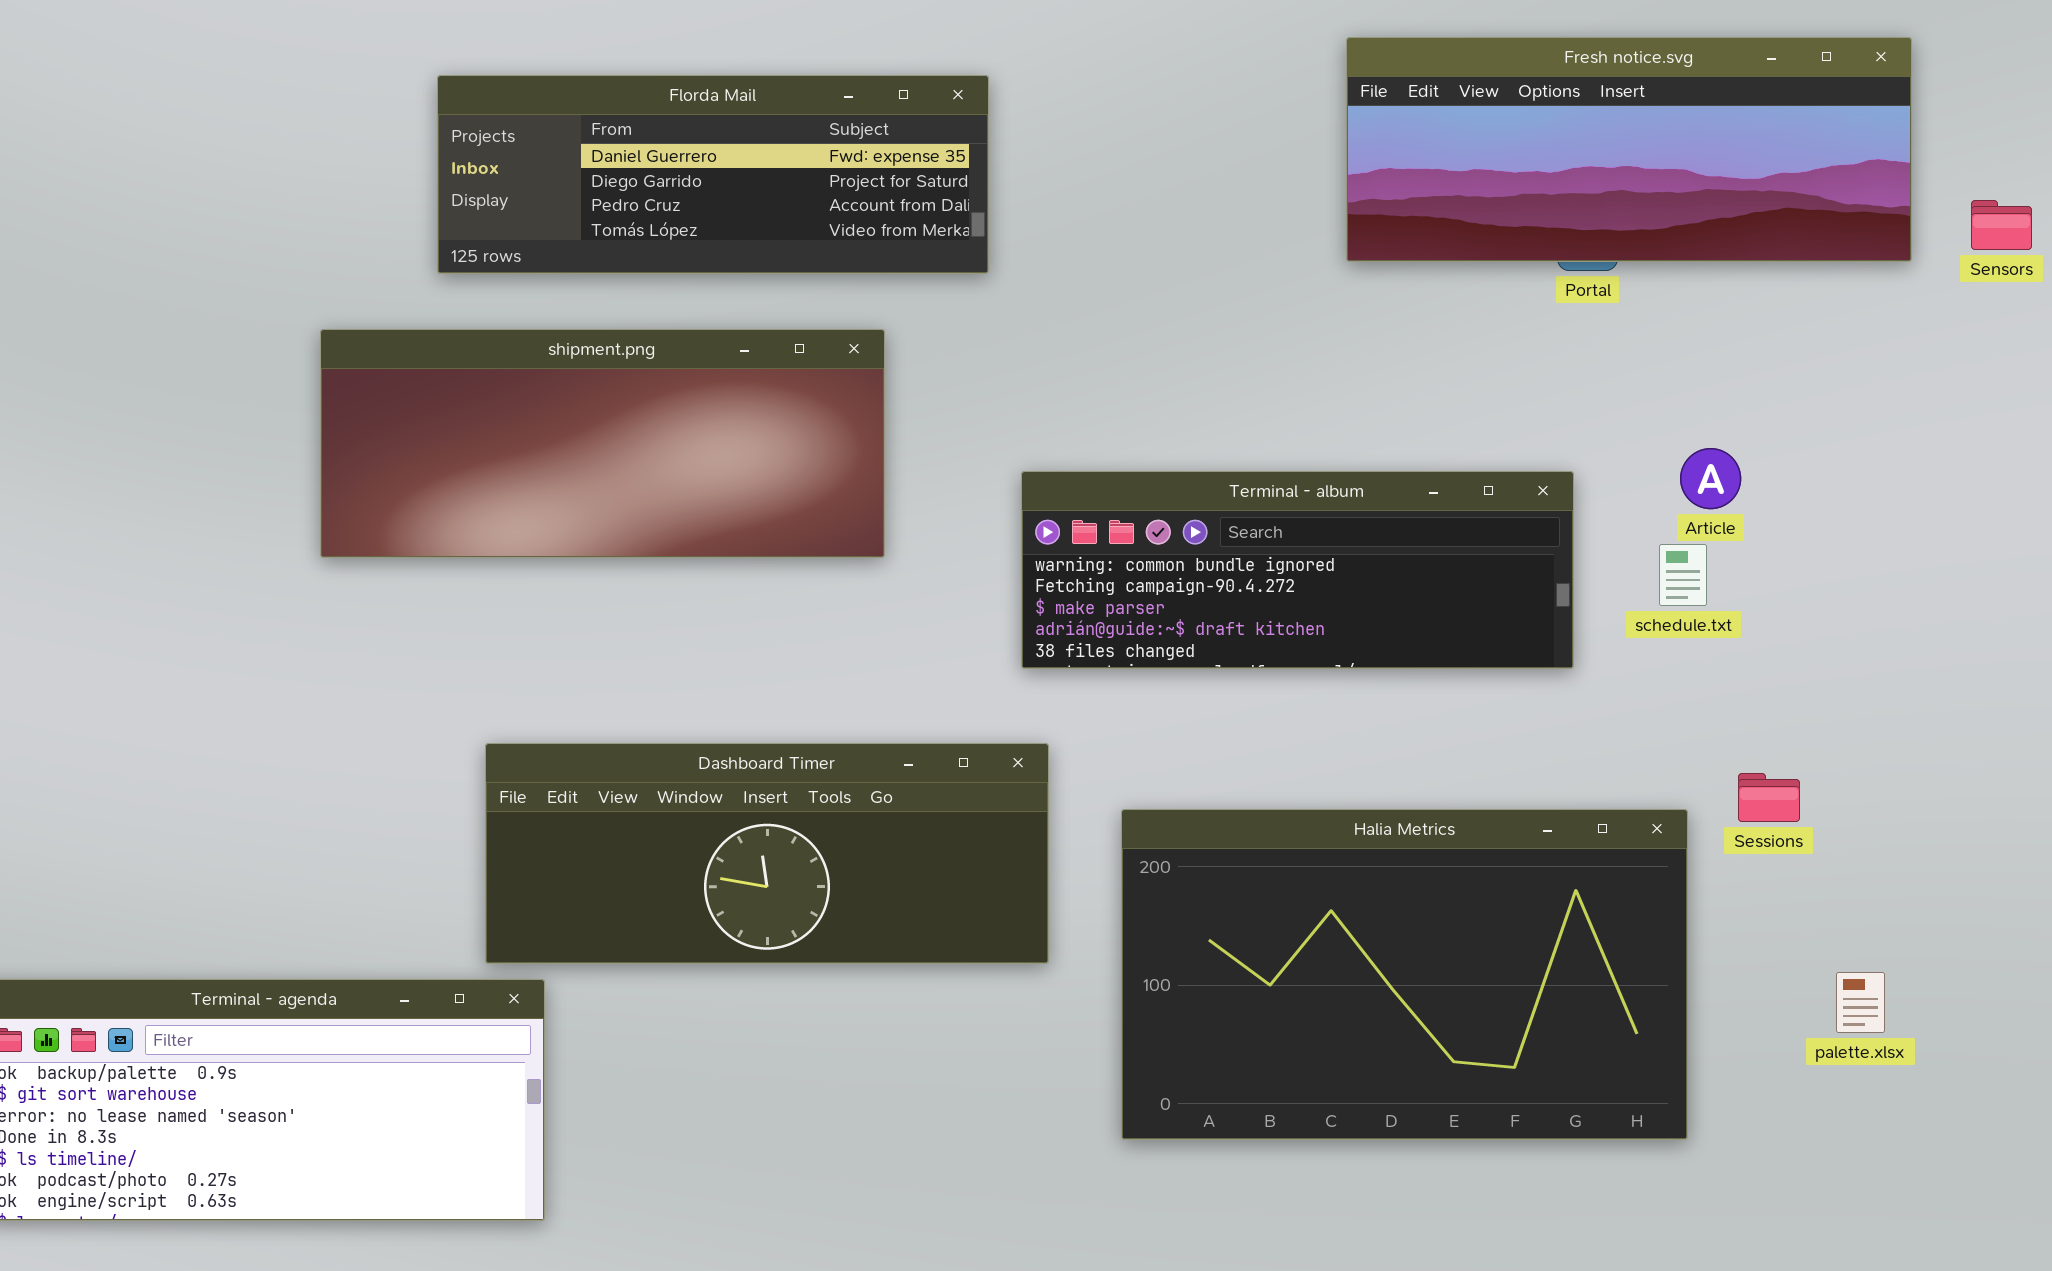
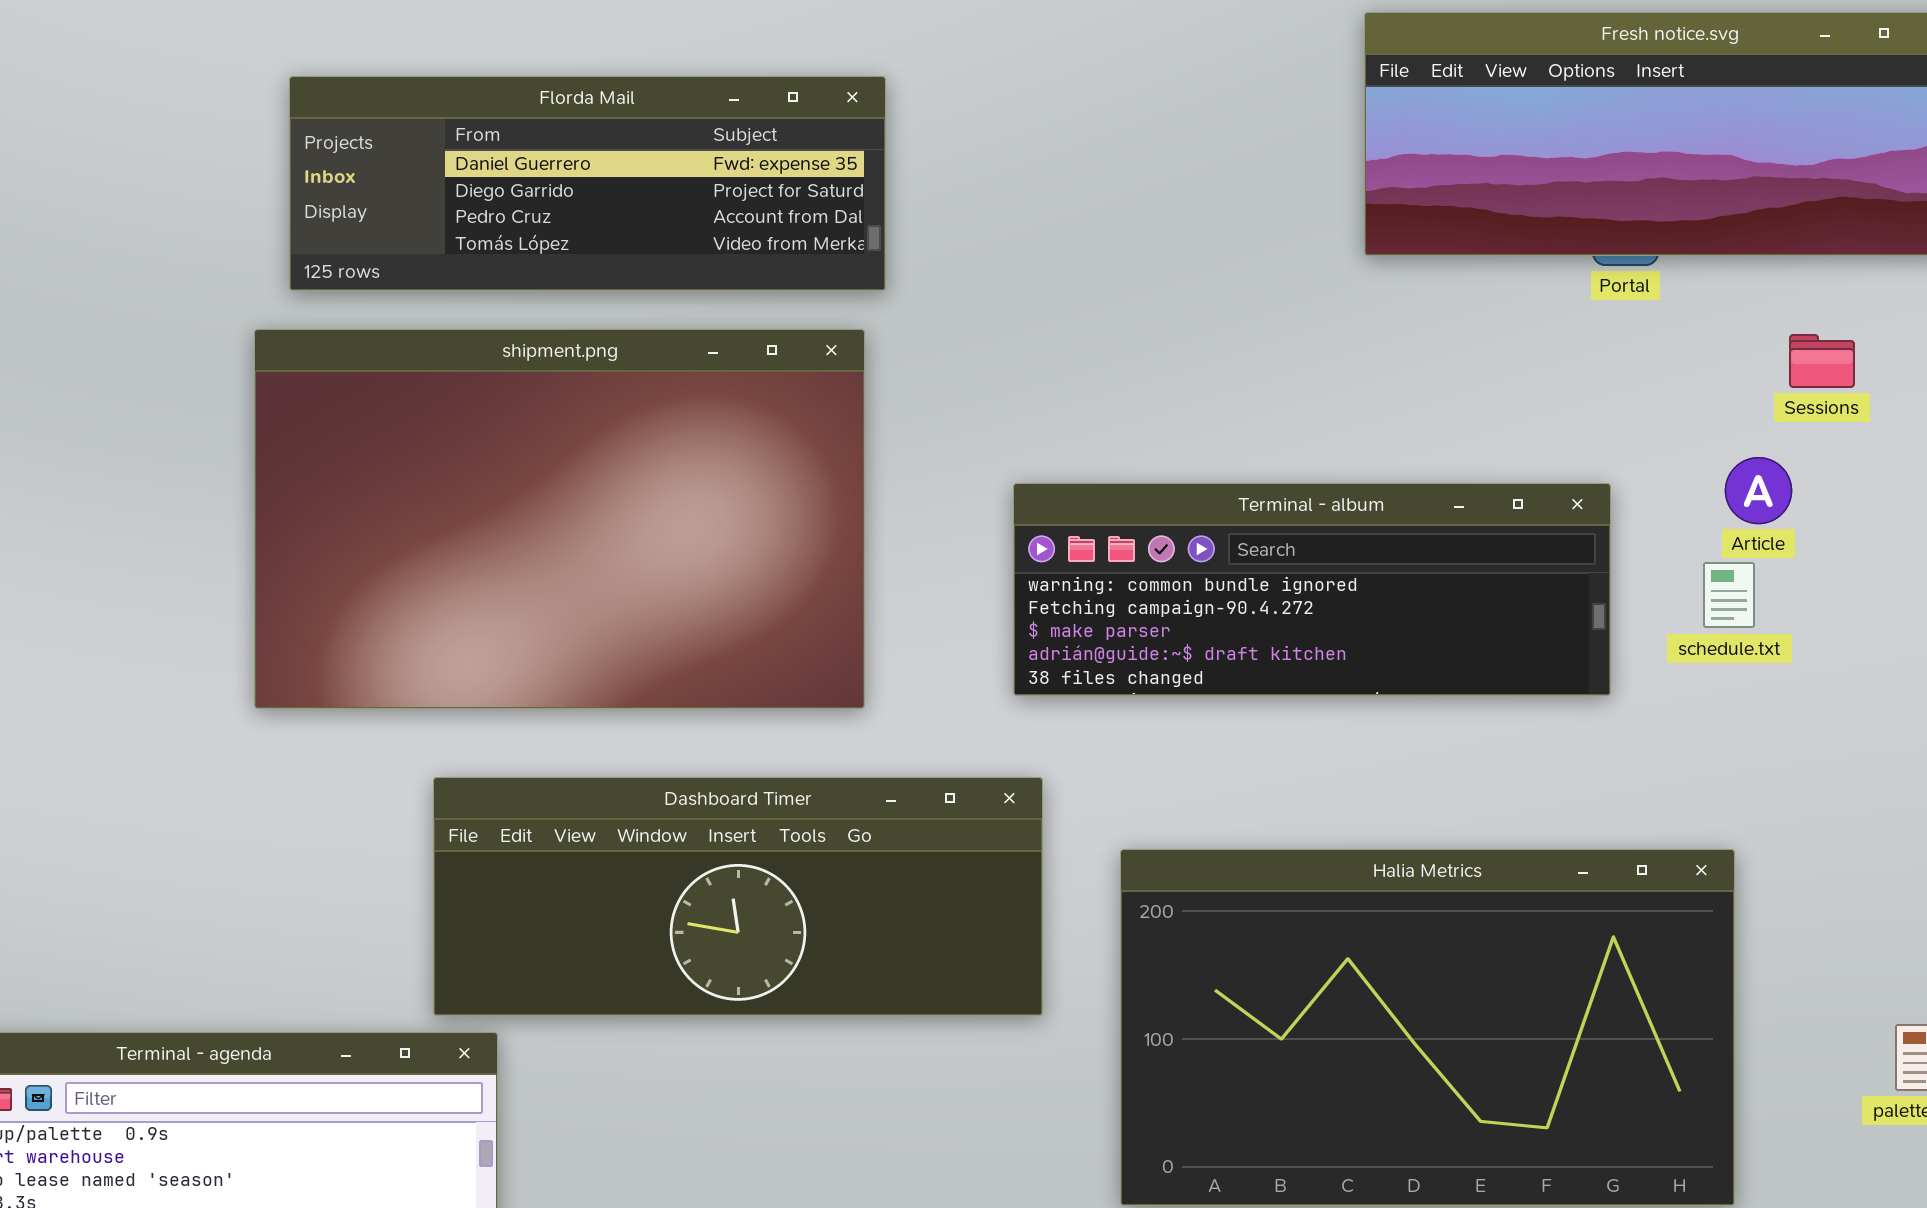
Florda Mail: [437,75,989,274] -> [289,76,886,291], moved
shipment.png: [320,329,885,558] -> [254,329,865,709], resized
Sessions: [1738,773,1800,822] -> [1789,334,1855,388], moved

